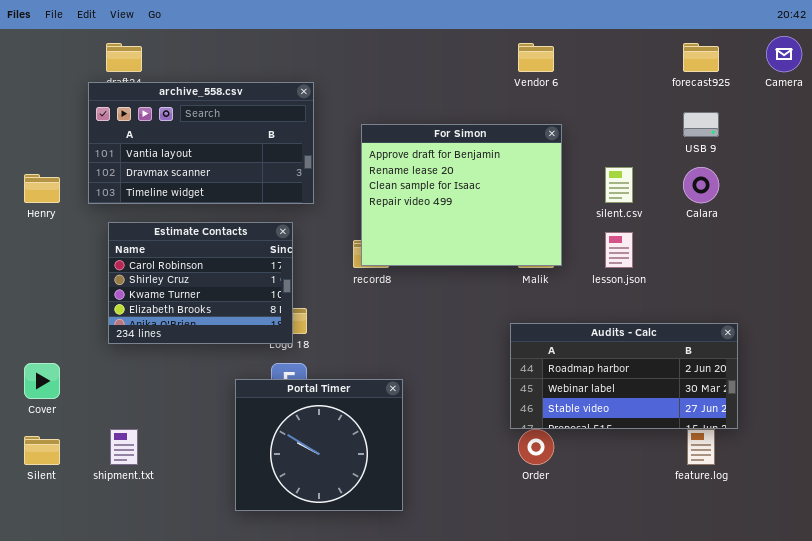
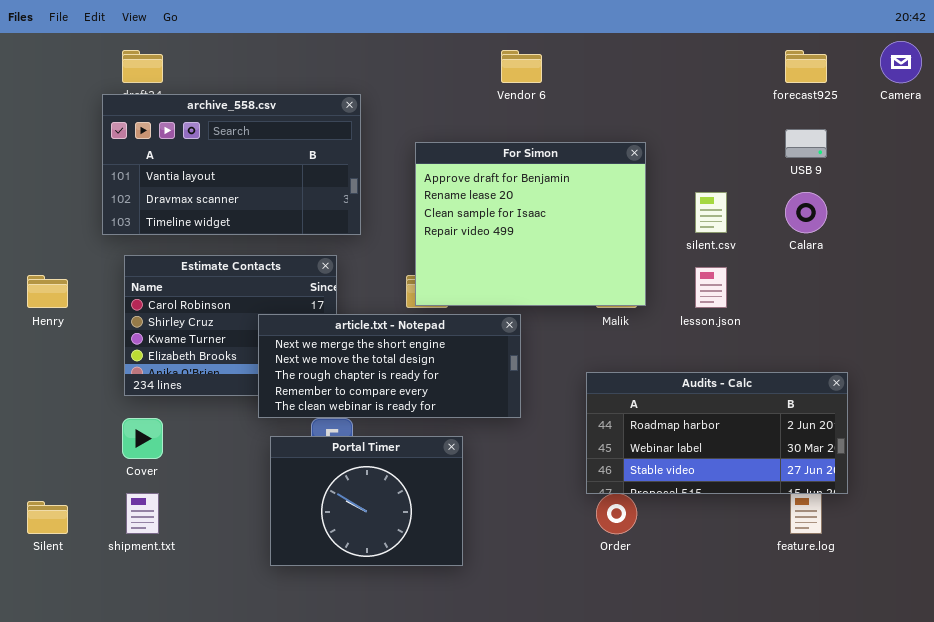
Vendor 6: [518,43,554,72] -> [501,50,542,83], moved
Henry: [24,174,60,203] -> [27,275,68,308], moved
article.txt - Notepad: none -> [258,314,521,418], opened
Cover: [24,363,60,399] -> [122,418,163,459], moved
Portal Timer: [235,379,403,511] -> [270,436,463,566], resized

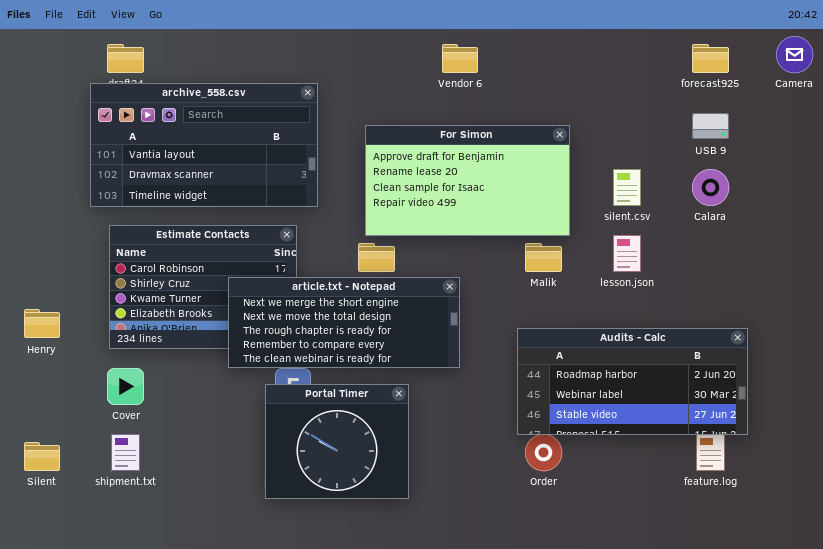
For Simon: [415,142,646,306] -> [365,125,570,236], resized
Henry: [27,275,68,308] -> [24,309,60,338], moved
Portal Timer: [270,436,463,566] -> [265,384,409,499], resized

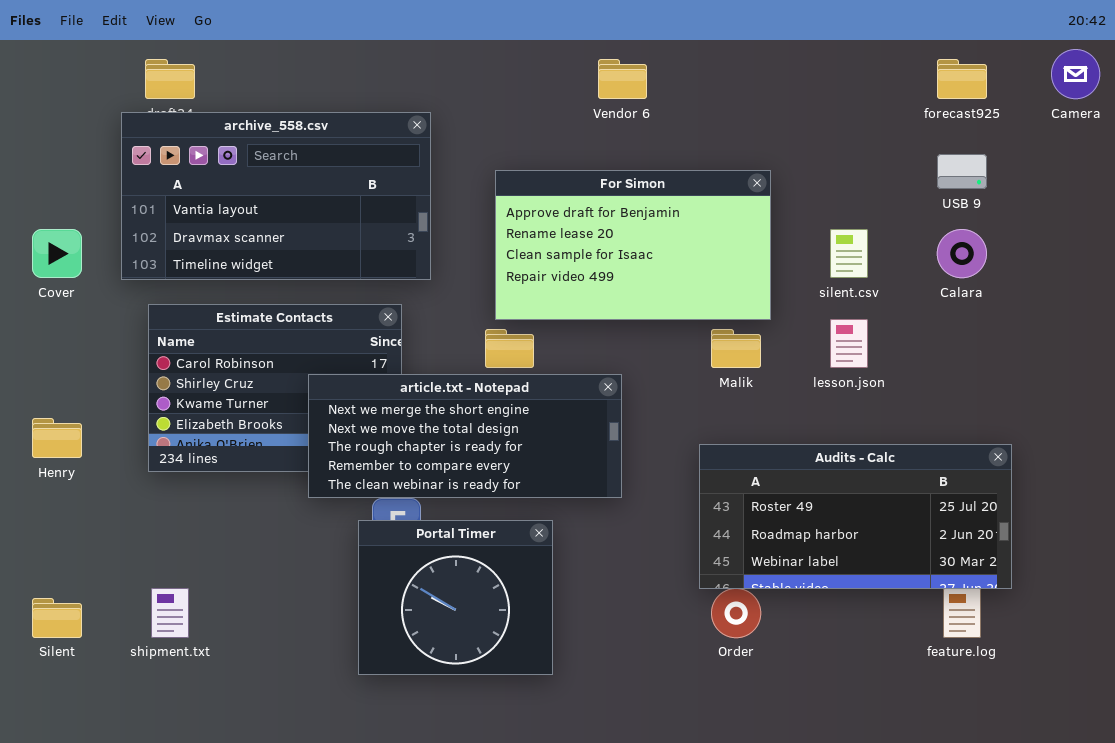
Audits - Calc: [517,328,748,435] -> [699,444,1012,589], scrolled up 1 row
Cover: [107,368,144,405] -> [32,229,82,278], moved

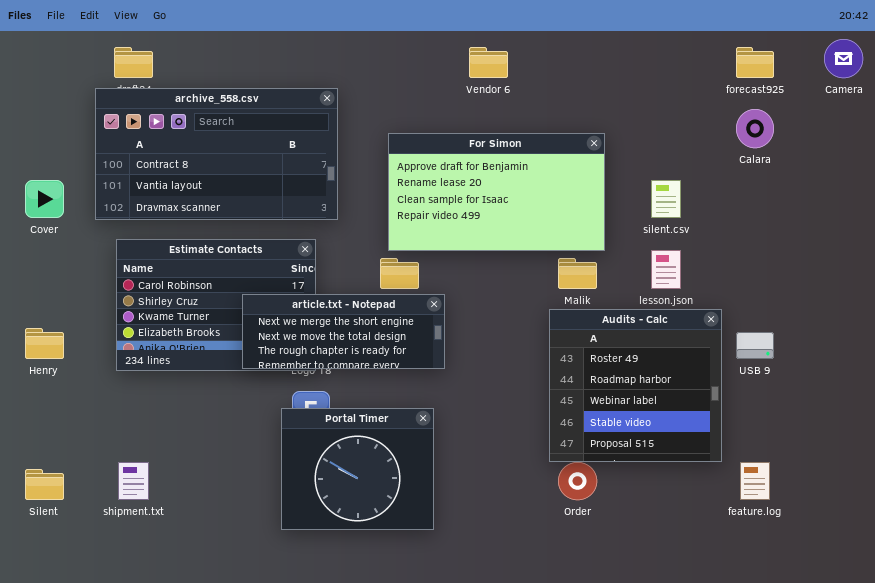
archive_558.csv: [121,112,431,280] -> [95,88,338,220], scrolled up 1 row
USB 9: [937,154,987,189] -> [736,332,774,359], moved
Calara: [937,229,987,278] -> [736,109,774,148], moved
article.txt - Notepad: [308,374,622,498] -> [242,294,445,369], resized
Audits - Calc: [699,444,1012,589] -> [549,309,722,462], resized

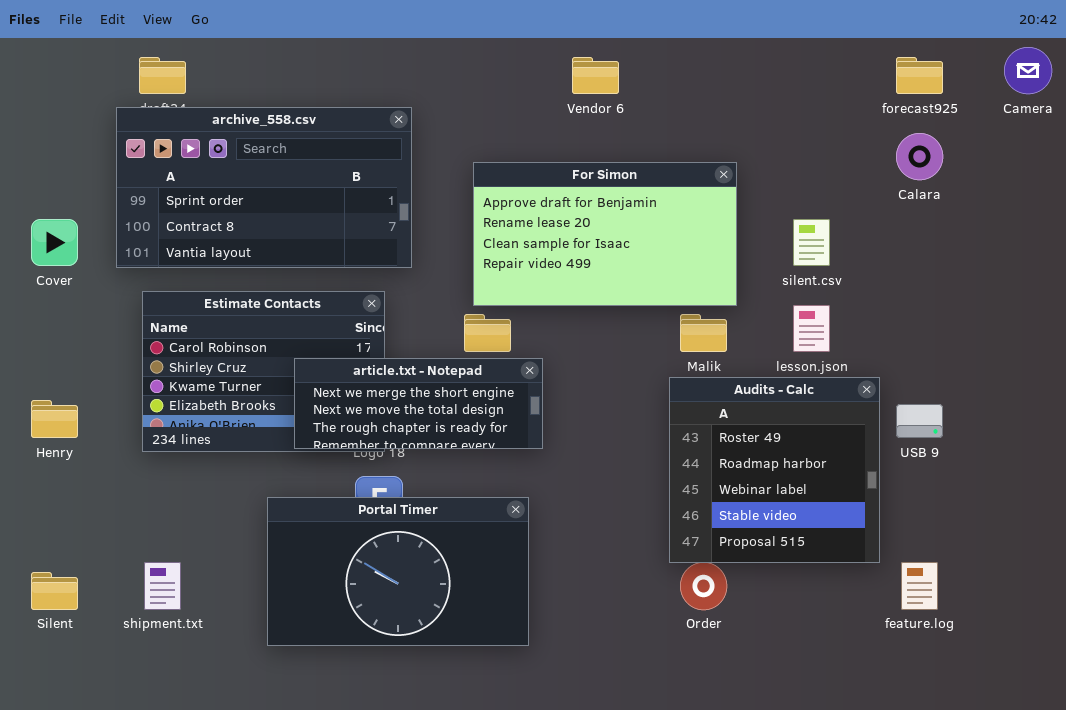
archive_558.csv: [95,88,338,220] -> [116,107,412,268], scrolled up 1 row
Portal Timer: [281,408,434,530] -> [267,497,529,646], resized

